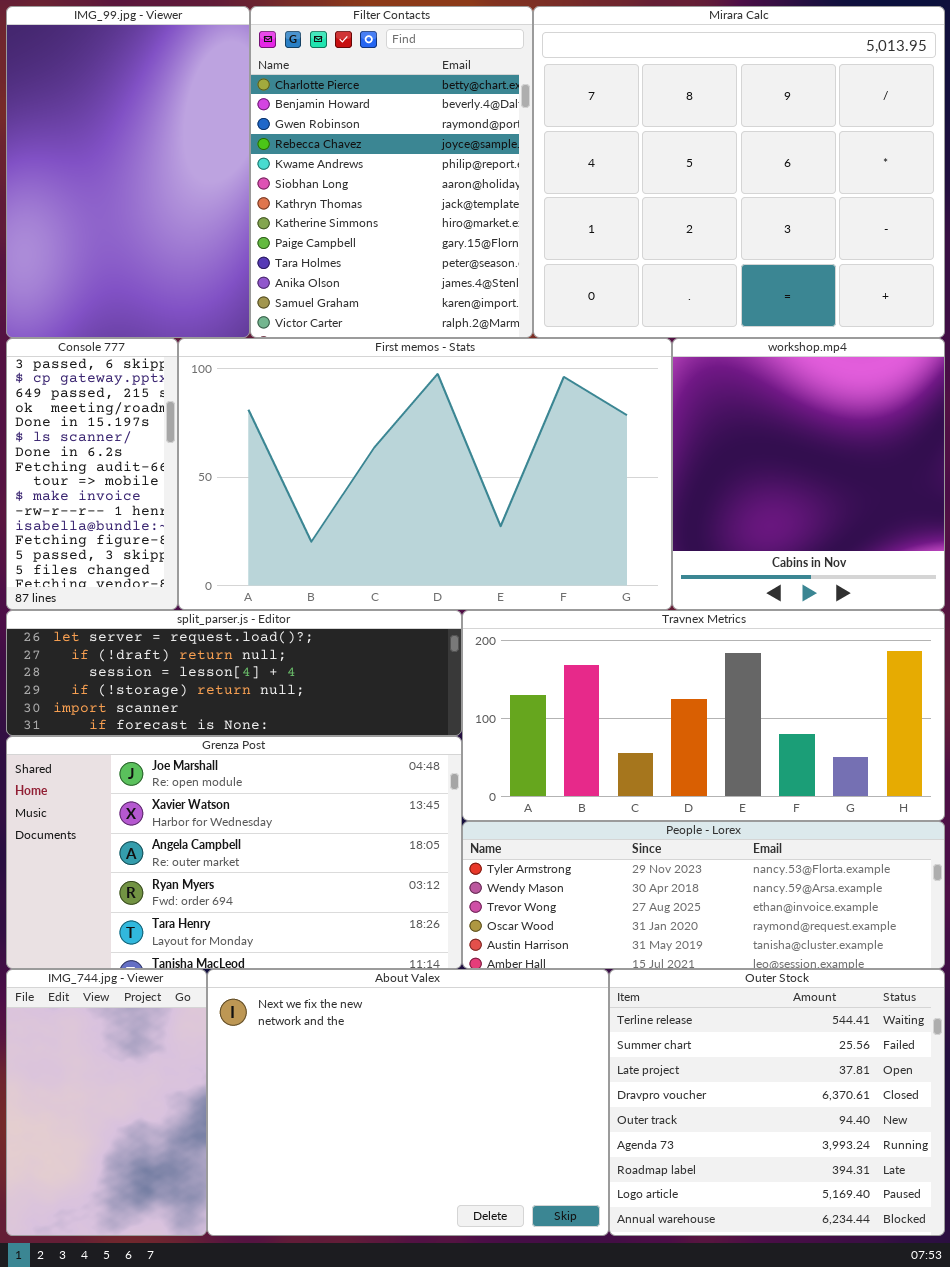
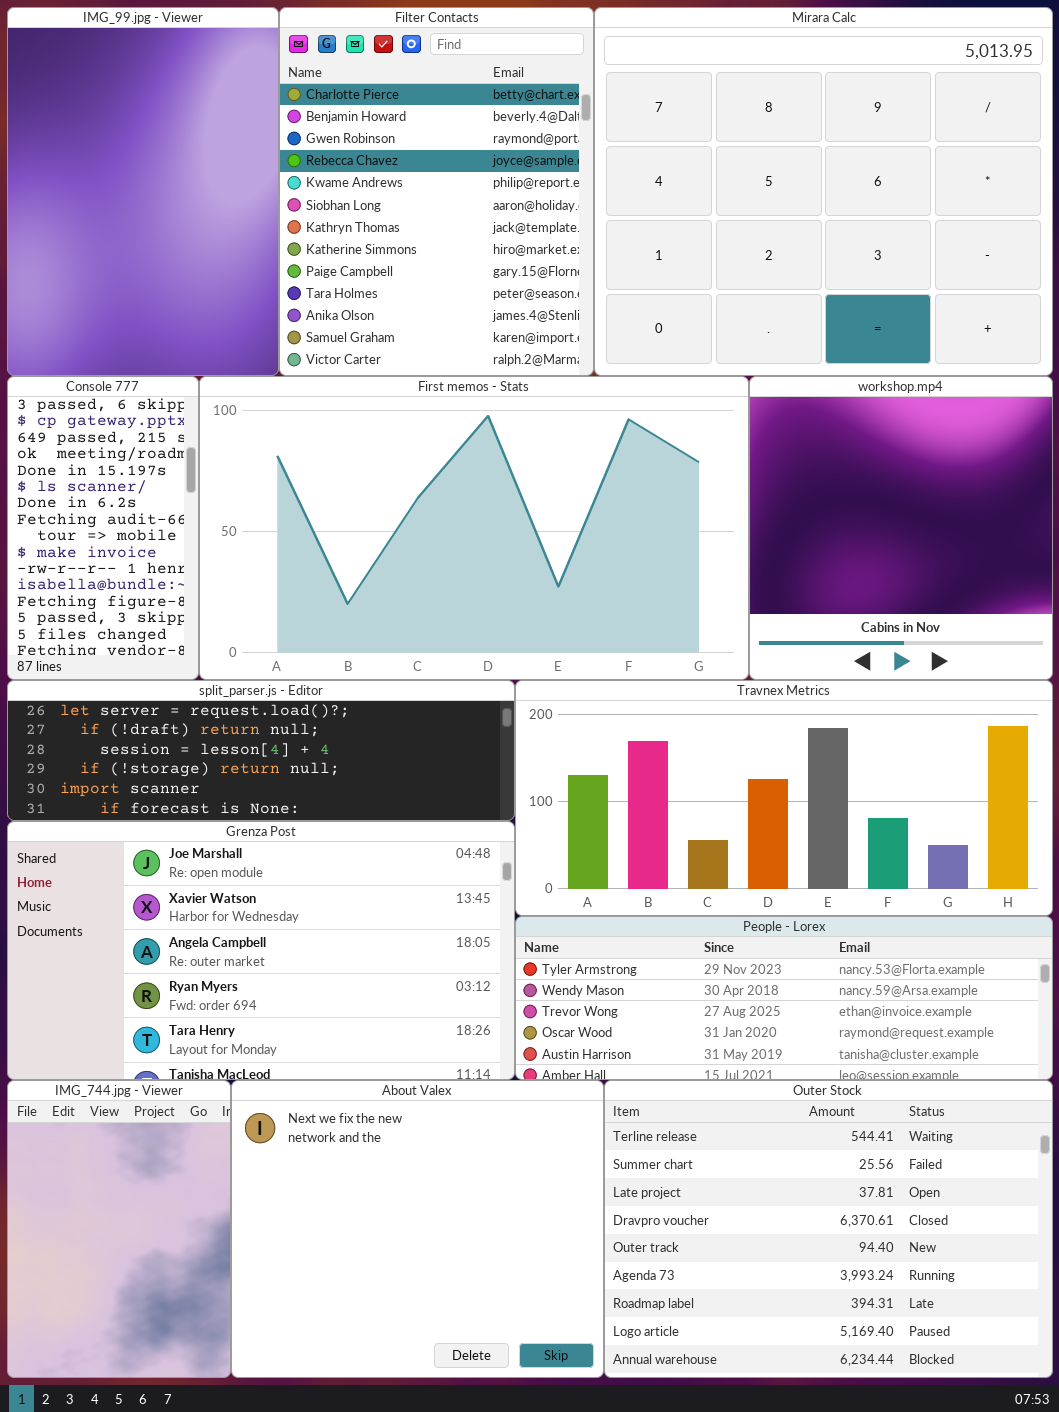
About Valex: [207,969,609,1236] -> [231,1080,604,1378], resized
Outer Stock: [609,969,945,1236] -> [604,1080,1053,1378], resized

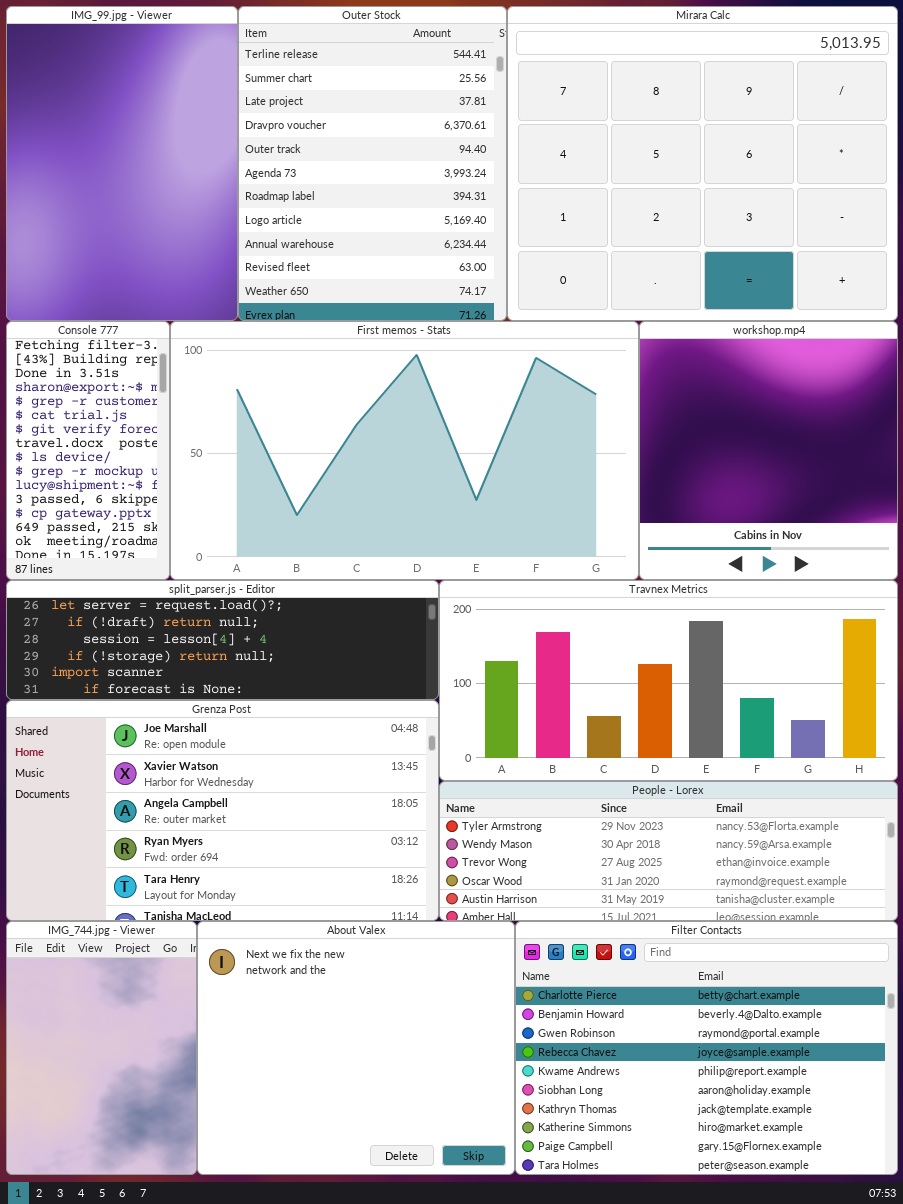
Filter Contacts: [279,7,594,376] -> [515,921,898,1175], moved, resized
Console 777: [7,376,199,680] -> [6,321,170,580], scrolled up 11 rows
Outer Stock: [604,1080,1053,1378] -> [238,6,507,321], moved, resized

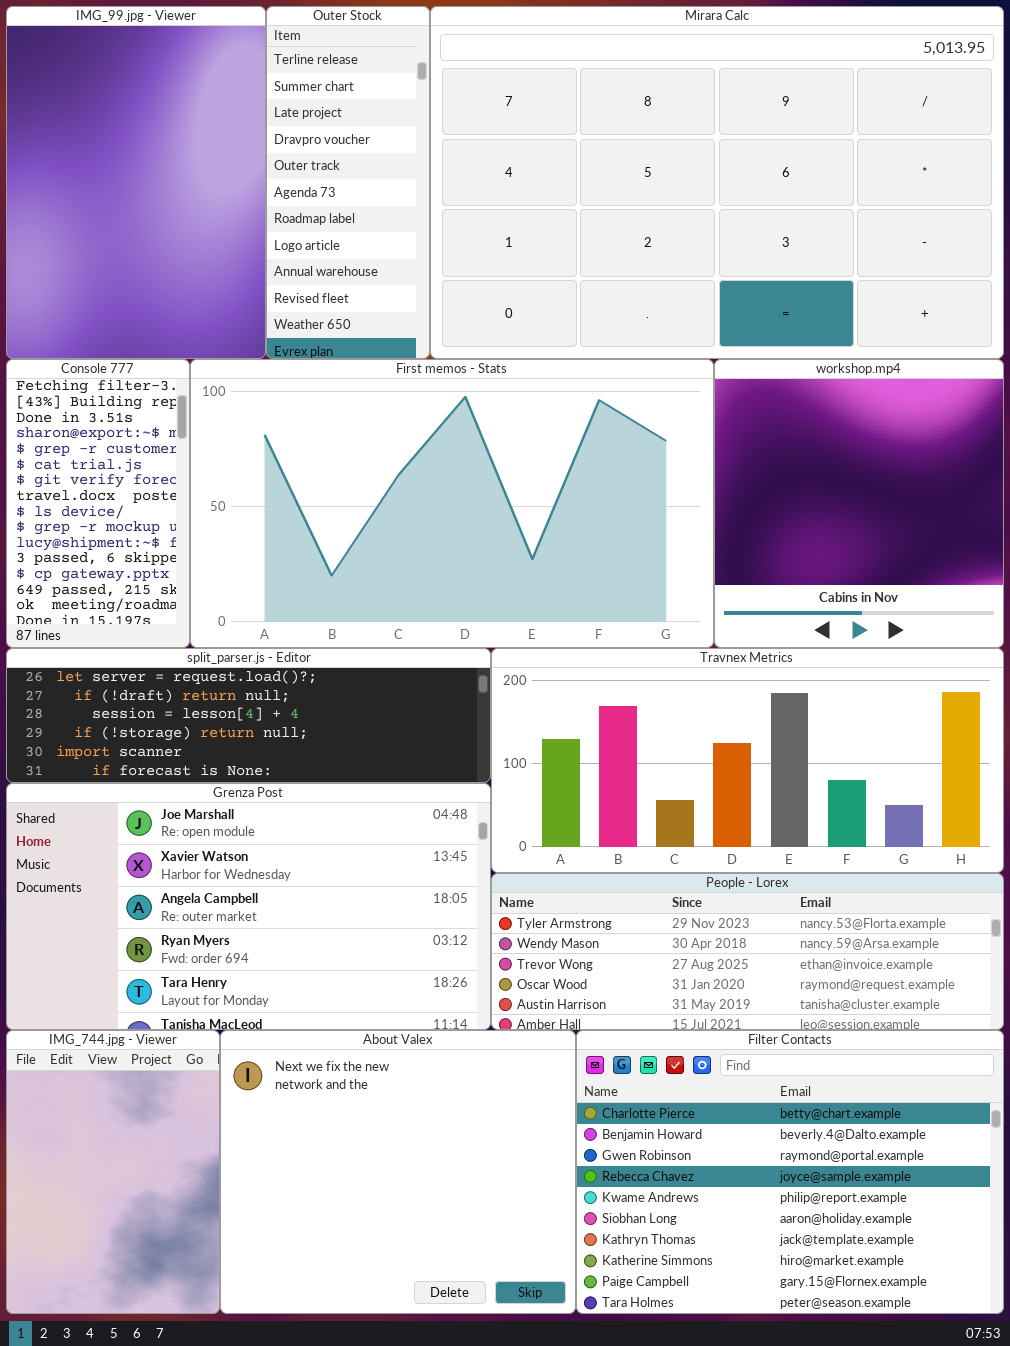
Outer Stock: [238,6,507,321] -> [266,6,430,359], resized
Mirara Calc: [507,6,898,321] -> [430,6,1004,359], resized

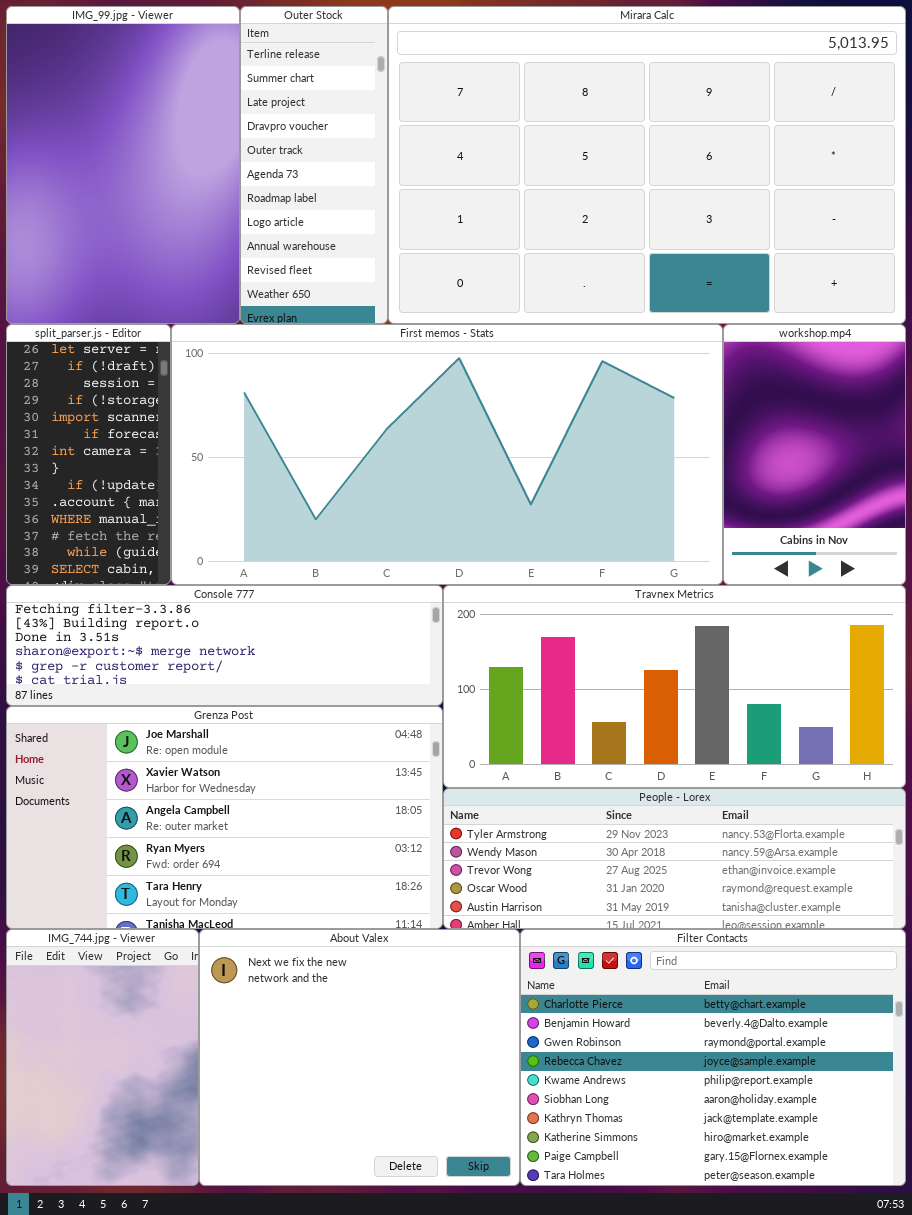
Console 777: [6,359,190,648] -> [6,585,443,706], moved, resized
First memos - Stats: [190,359,714,648] -> [171,324,723,585], resized
workshop.mp4: [714,359,1004,648] -> [723,324,906,585], resized
split_parser.js - Editor: [6,648,491,783] -> [6,324,171,585], moved, resized

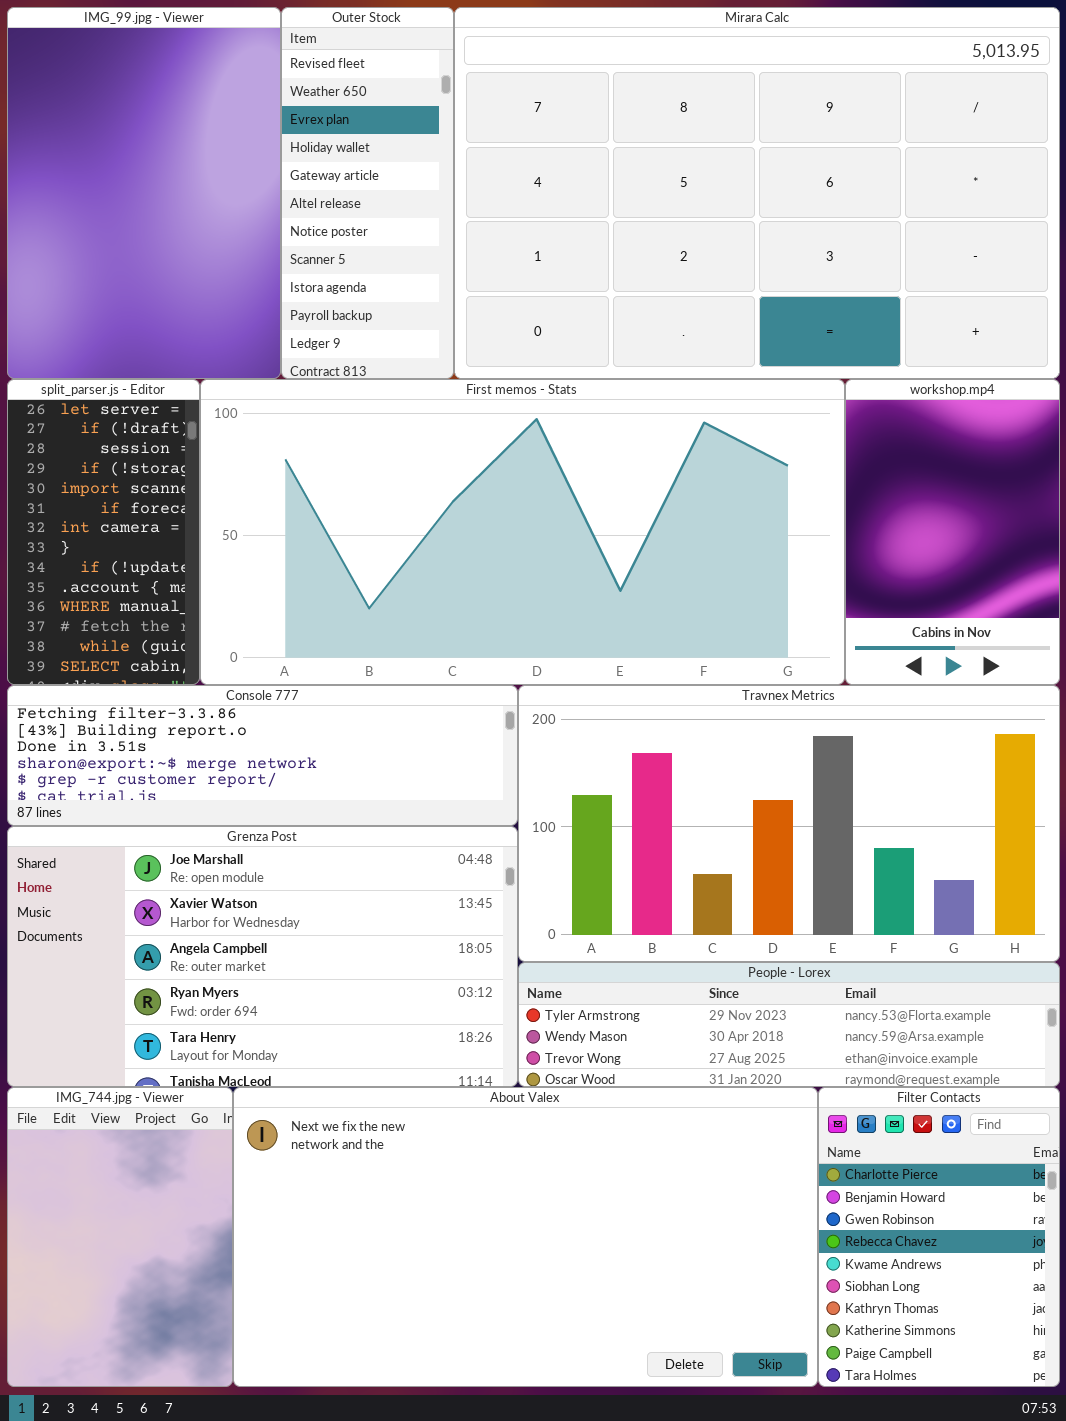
Outer Stock: [240,6,388,324] -> [281,7,454,379], scrolled down 9 rows
Travnex Metrics: [443,585,906,788] -> [518,685,1060,962], resized
People - Lorex: [443,788,906,929] -> [518,962,1060,1087], resized
About Valex: [199,929,520,1186] -> [233,1087,818,1387], resized
Filter Contacts: [520,929,906,1186] -> [818,1087,1060,1387], resized

